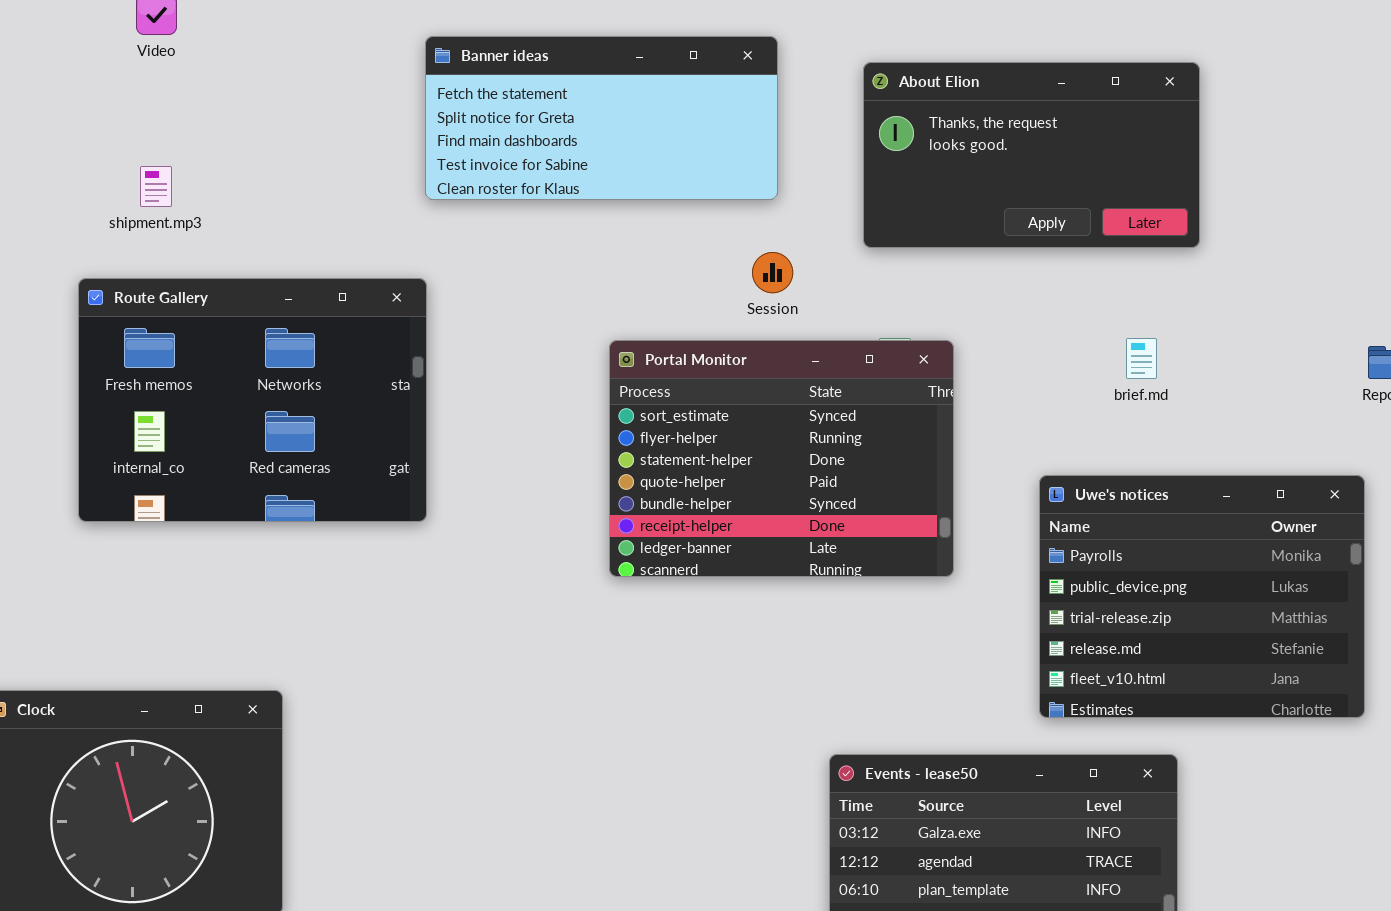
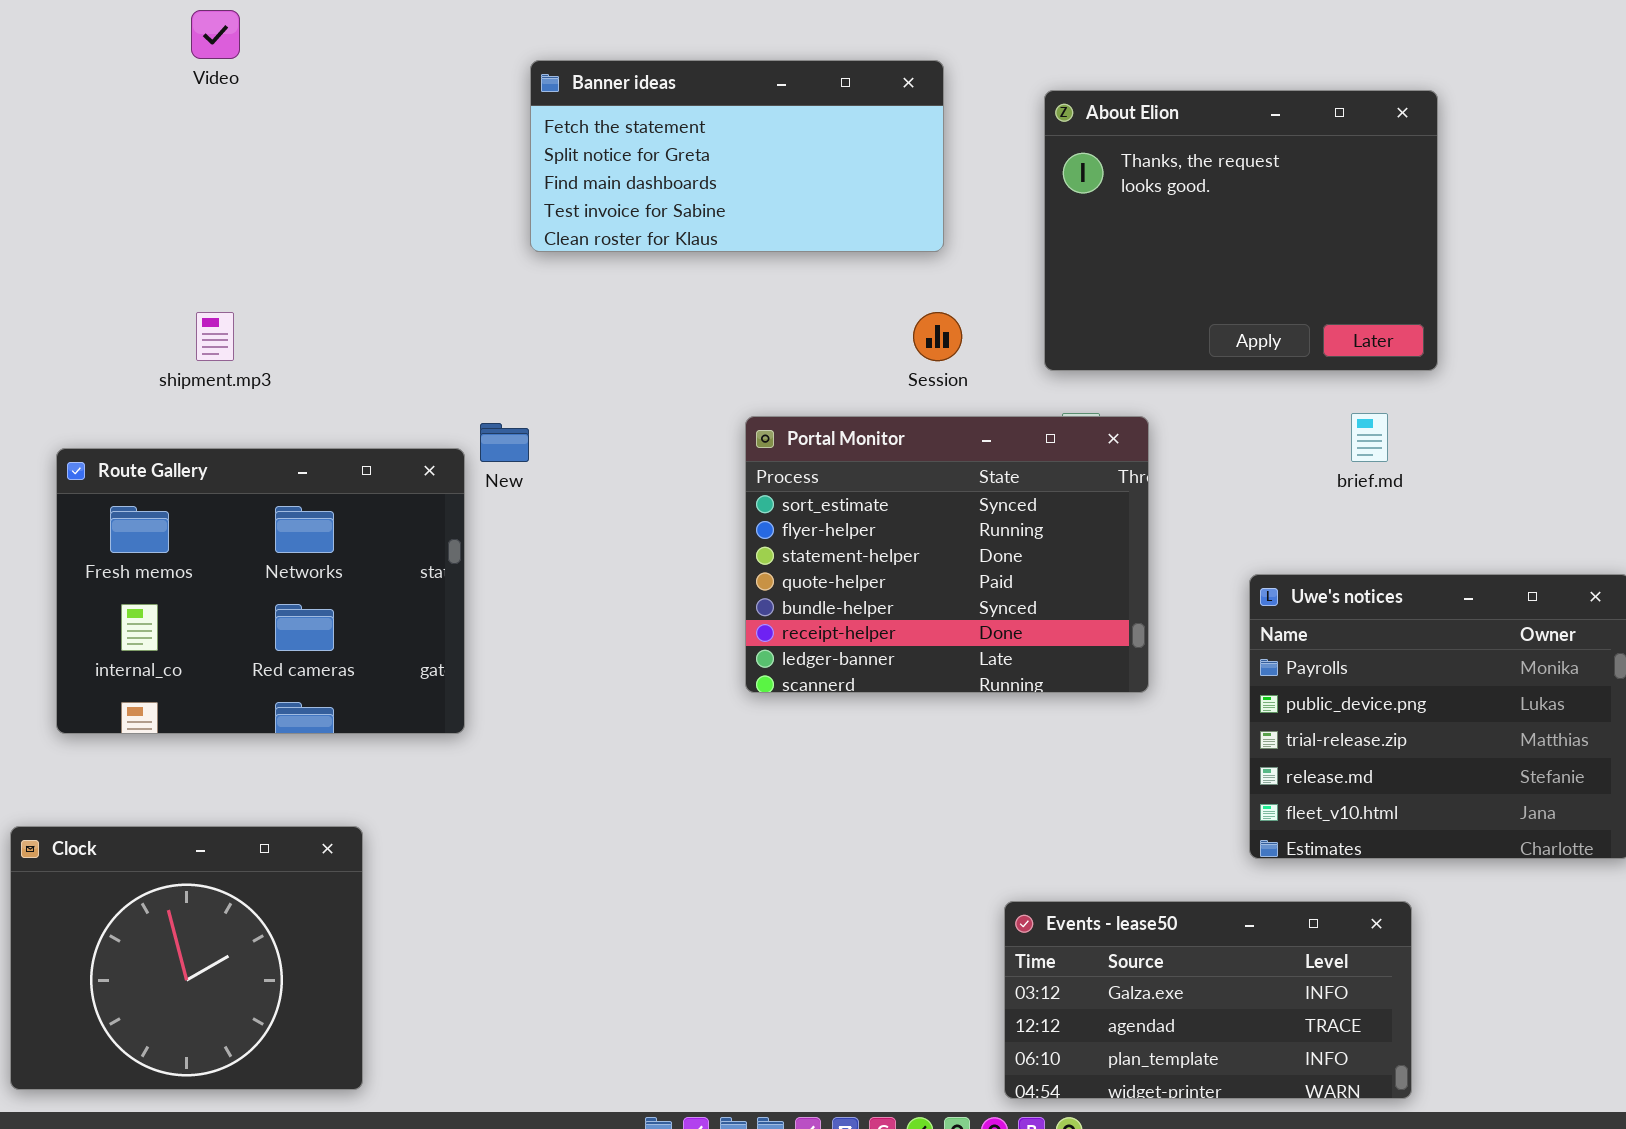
About Elion: [863,62,1200,248] -> [1044,90,1438,371], resized
shipment.mp3: [140,166,172,207] -> [196,312,234,361], moved
Route Gallery: [78,278,427,522] -> [56,448,465,734], moved

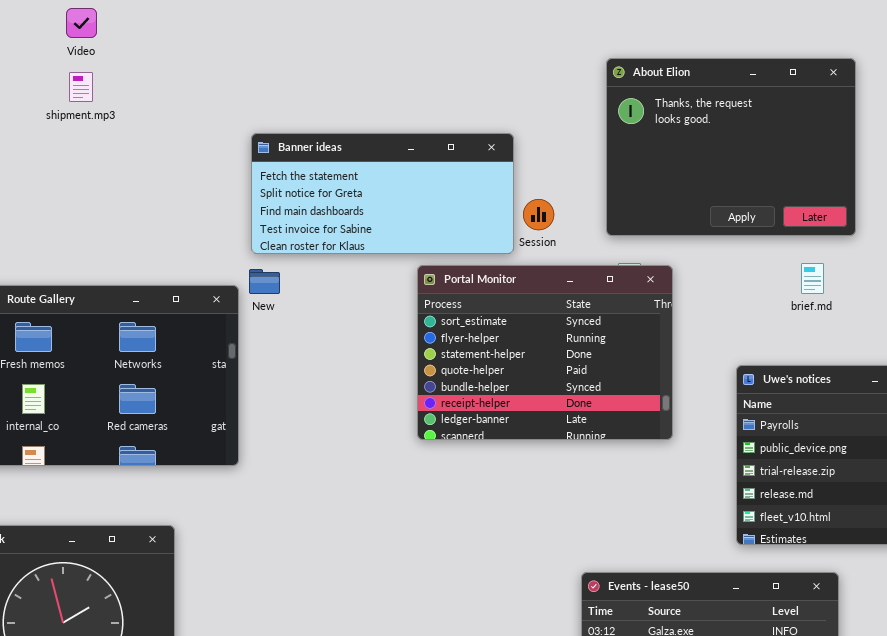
Banner ideas: [530,60,944,252] -> [251,133,514,254], moved
shipment.mp3: [196,312,234,361] -> [69,72,93,102], moved

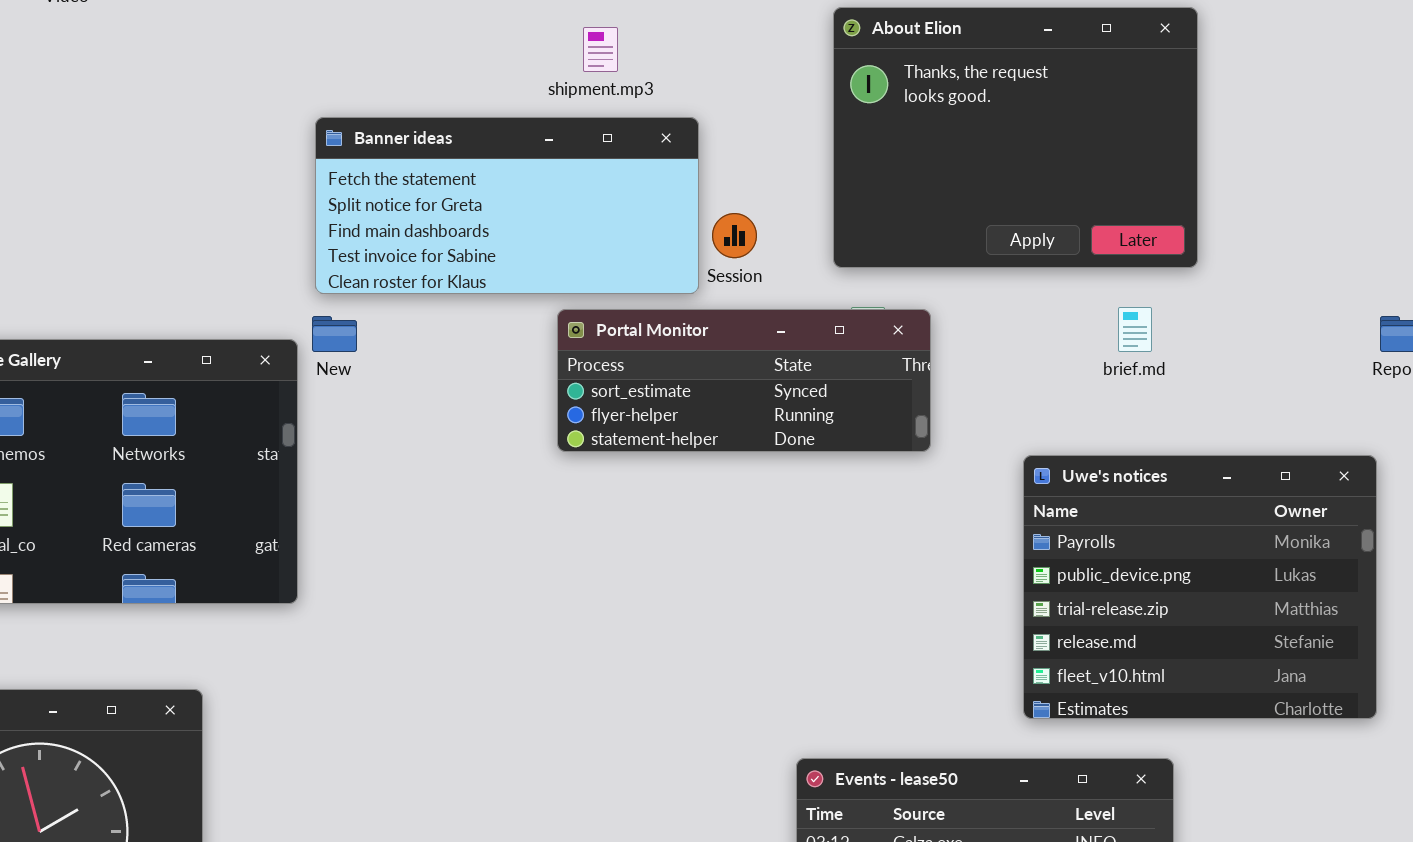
shipment.mp3: [69,72,93,102] -> [583,27,618,72], moved
Portal Monitor: [417,265,673,440] -> [557,309,931,452], resized

